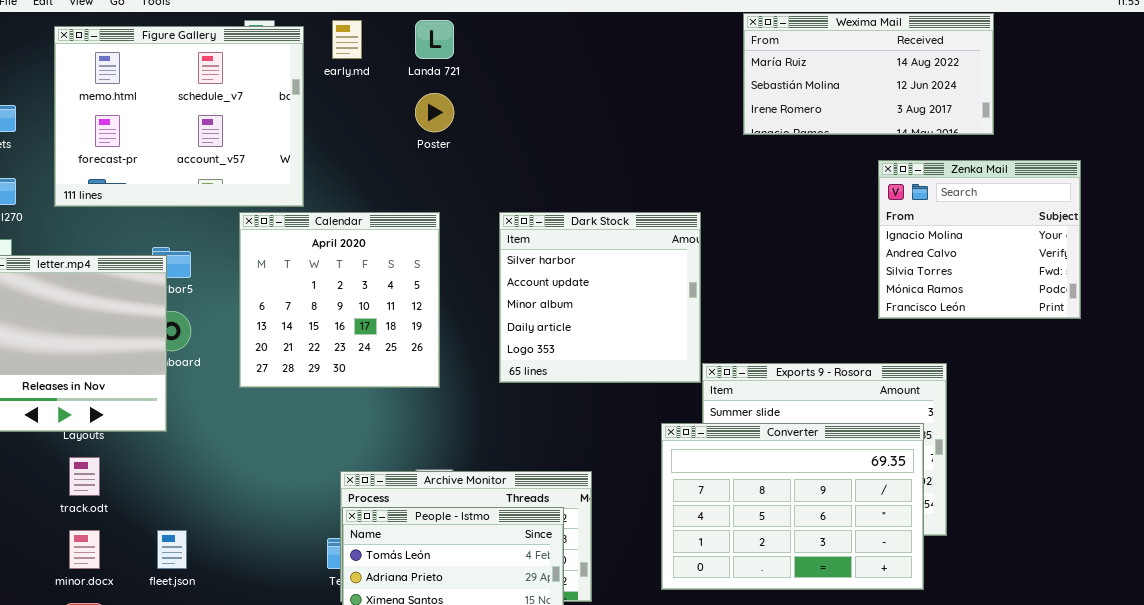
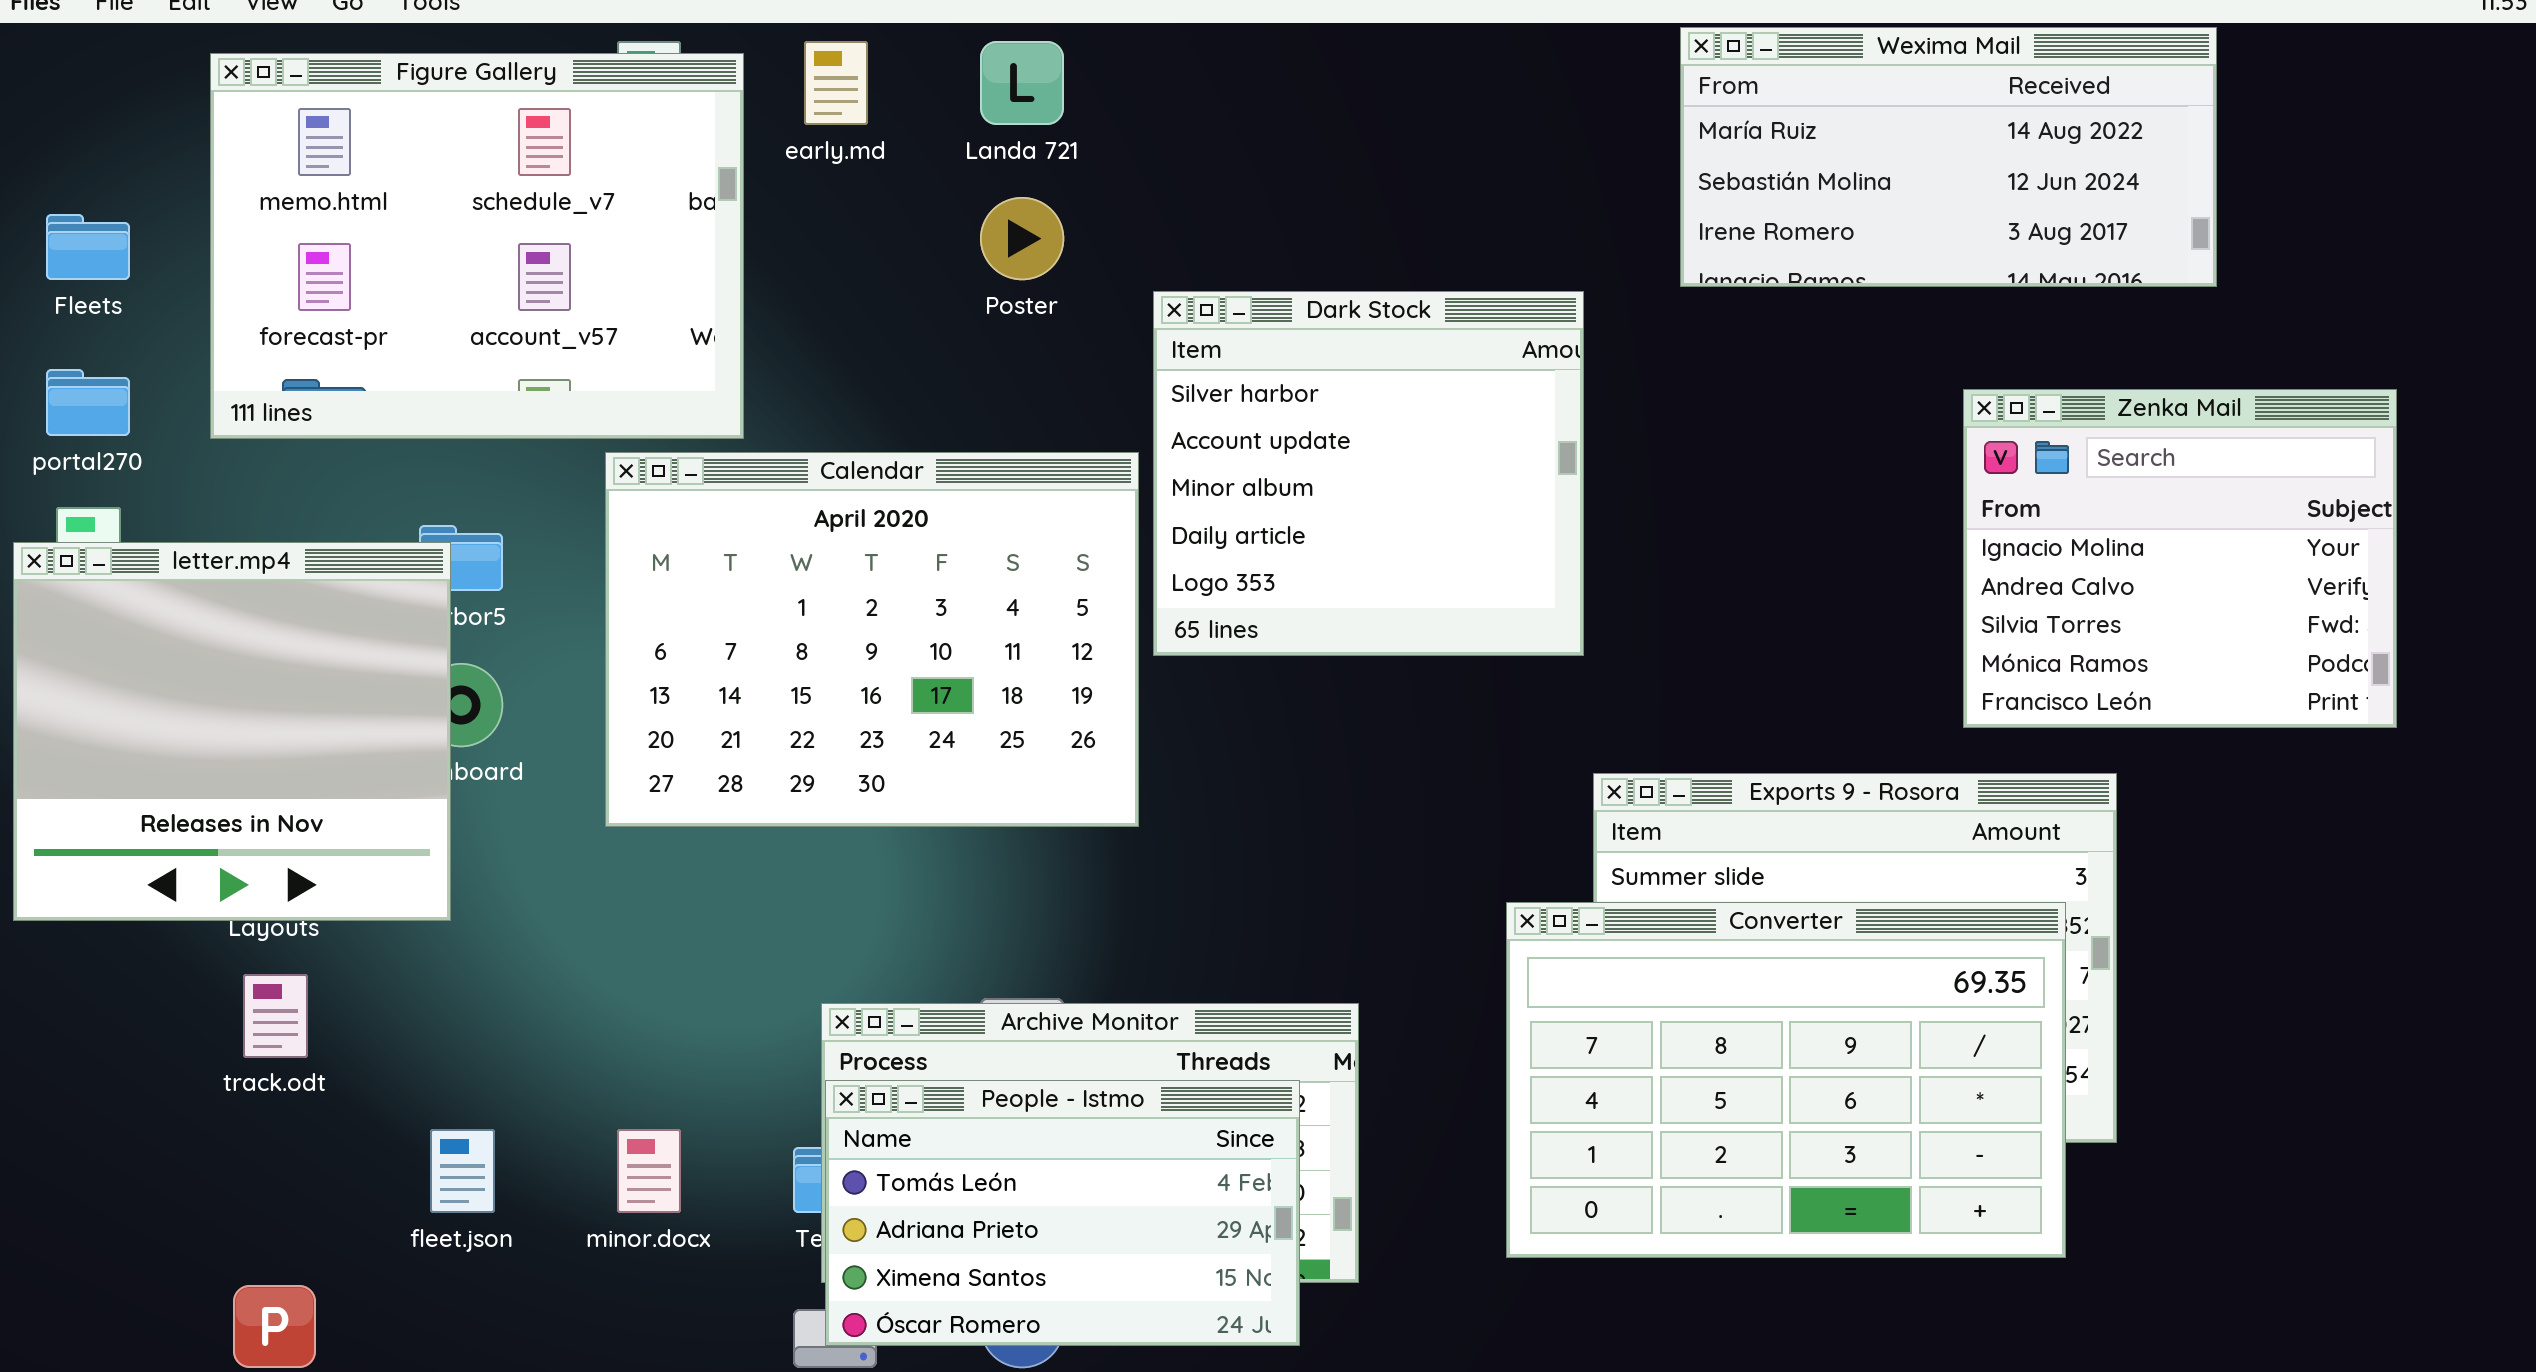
Zenka Mail: [878,160,1081,319] -> [1963,389,2397,728], moved
Calendar: [239,212,440,388] -> [605,452,1139,827], resized
Dark Stock: [499,212,701,383] -> [1153,291,1584,656], moved
minor.docx: [69,530,100,569] -> [617,1129,681,1213], moved

